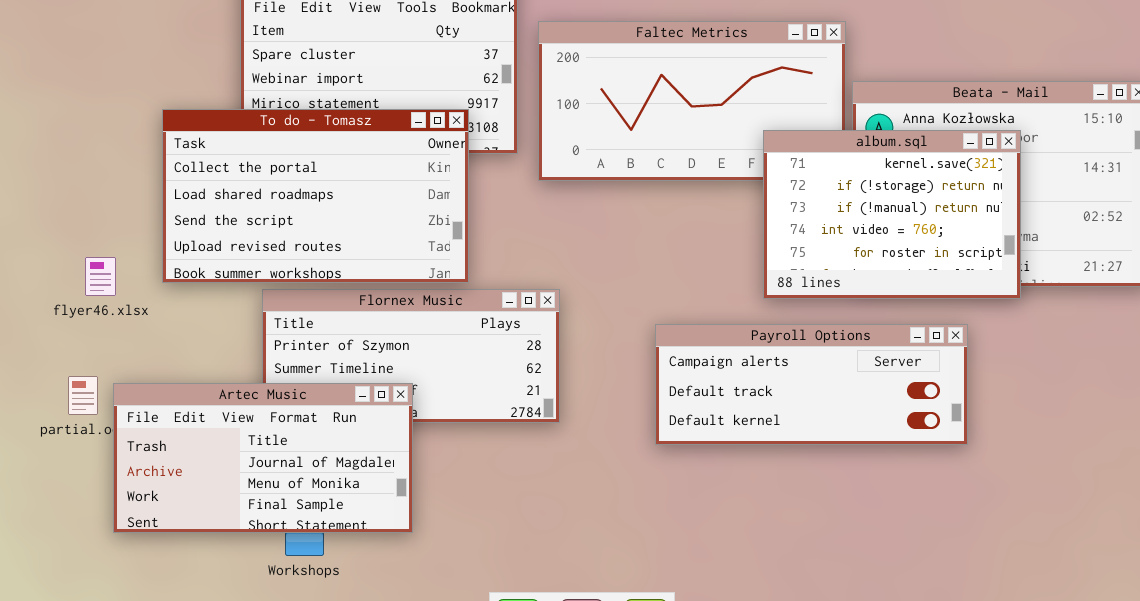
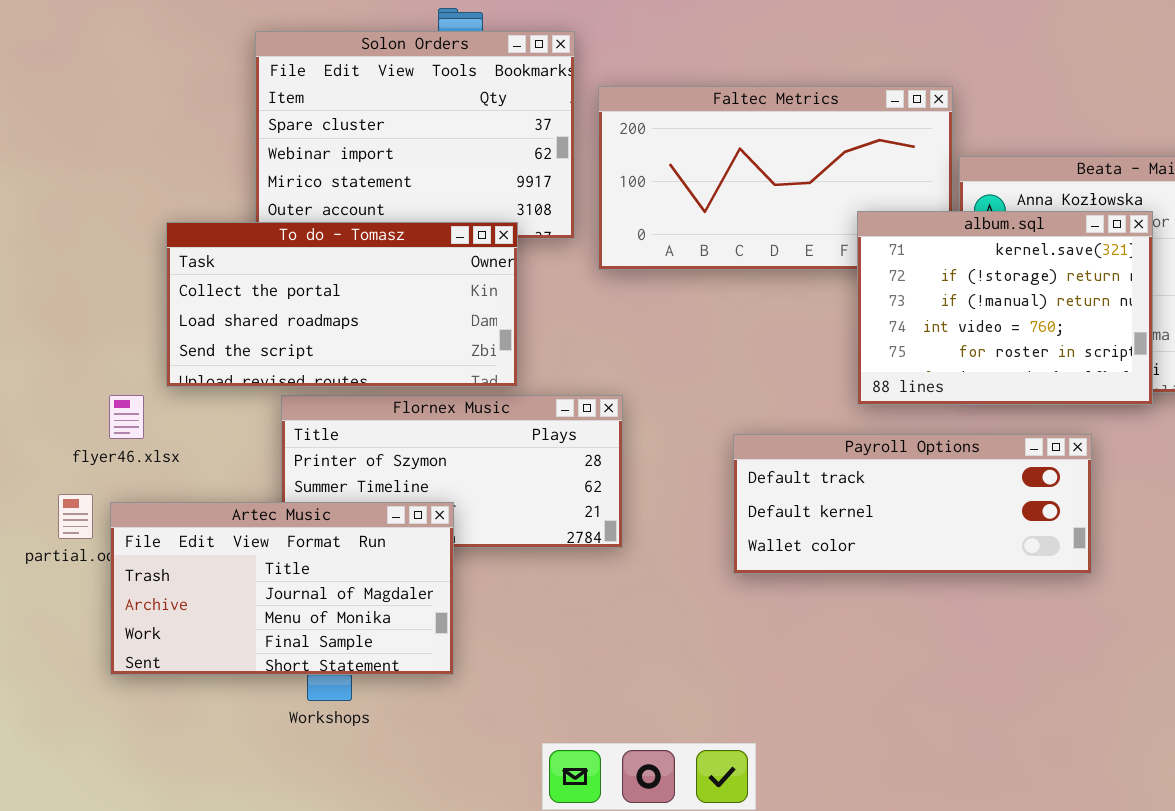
To do - Tomasz: [162,109,469,283] -> [166,222,518,387], resized
flyer46.xlsx: [85,257,116,296] -> [109,395,144,439], moved
Payroll Options: [655,324,968,445] -> [733,434,1092,574], scrolled down 1 row

